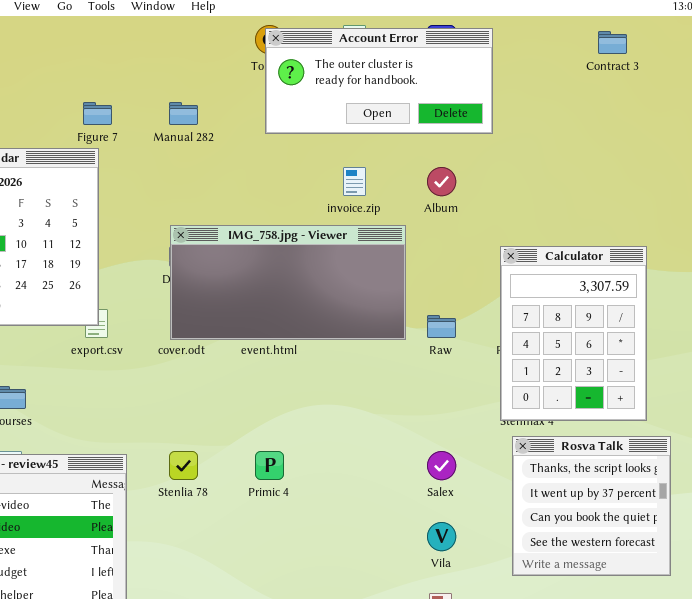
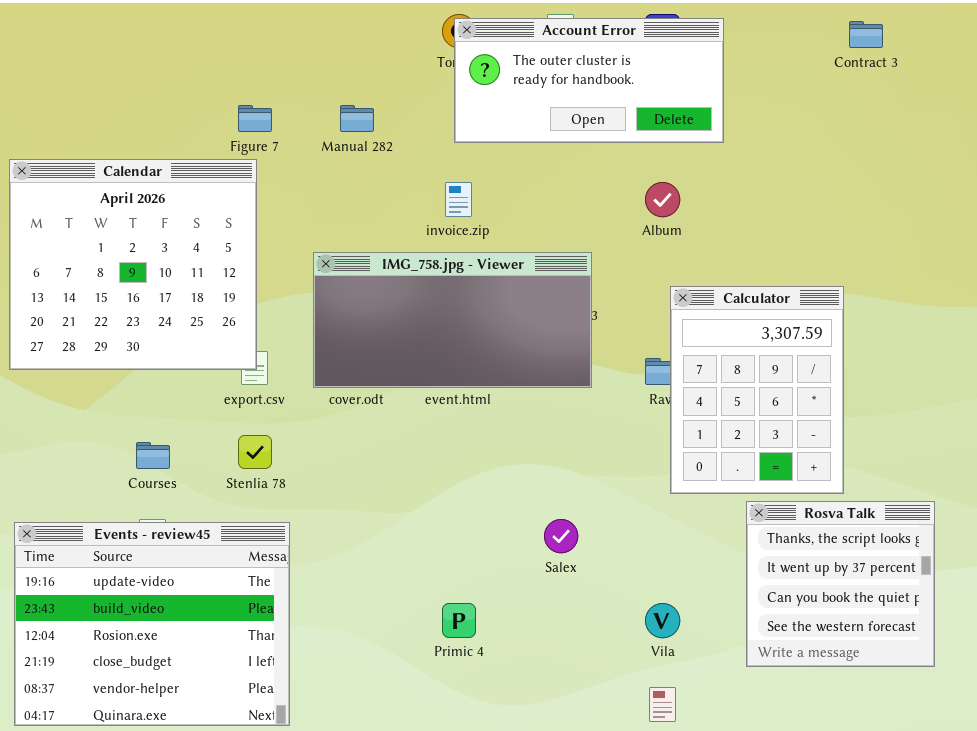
invoice.zip: [343,167,366,196] -> [445,182,472,217], moved
IMG_758.jpg - Viewer: [170,225,406,340] -> [313,252,592,388], moved
Calculator: [500,246,647,421] -> [670,286,844,494], moved
Stenlia 78: [169,451,198,480] -> [238,435,272,469], moved
Primic 4: [255,451,284,480] -> [442,603,476,638], moved
Salex: [427,451,456,480] -> [544,519,578,553], moved

